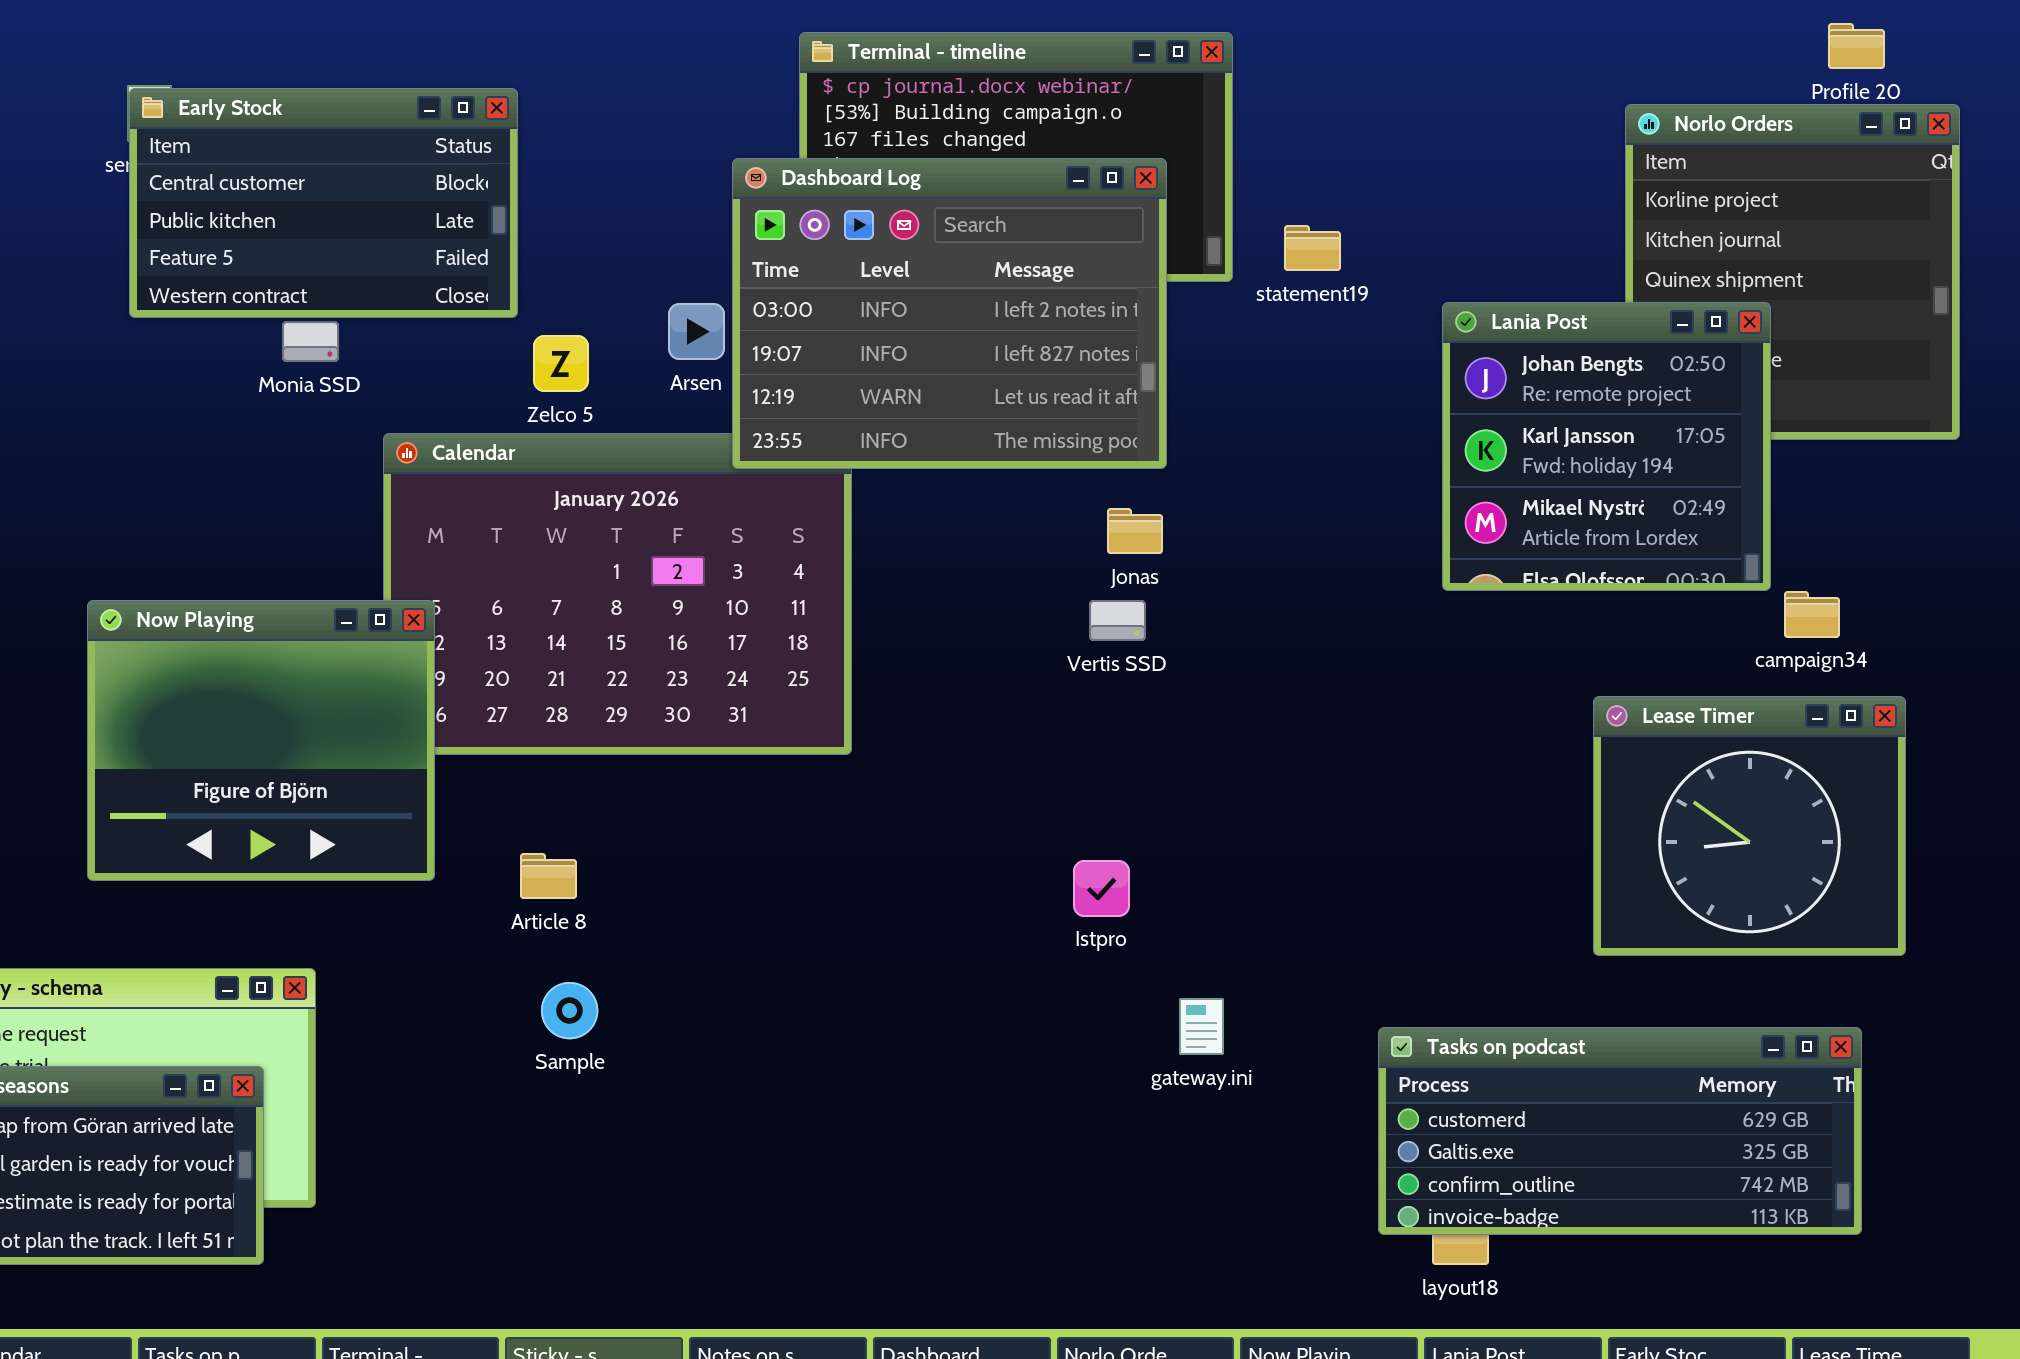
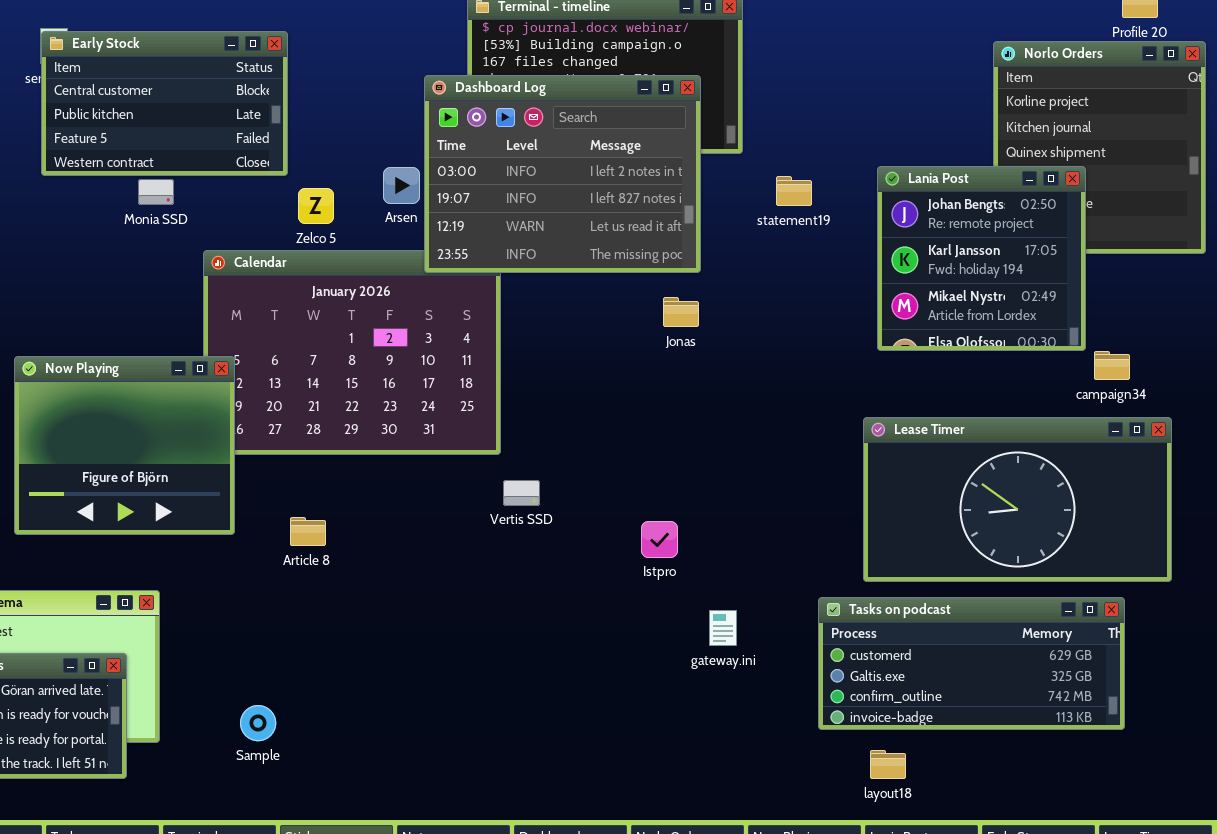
statement19: [1284,225,1341,271] -> [776,176,812,206], moved
Vertis SSD: [1089,600,1146,641] -> [503,480,540,506], moved
Lease Timer: [1593,696,1906,956] -> [863,417,1172,582], resized
Sample: [541,982,598,1039] -> [240,705,276,741], moved
Tasks on podcast: [1378,1027,1862,1235] -> [818,597,1125,730], moved

